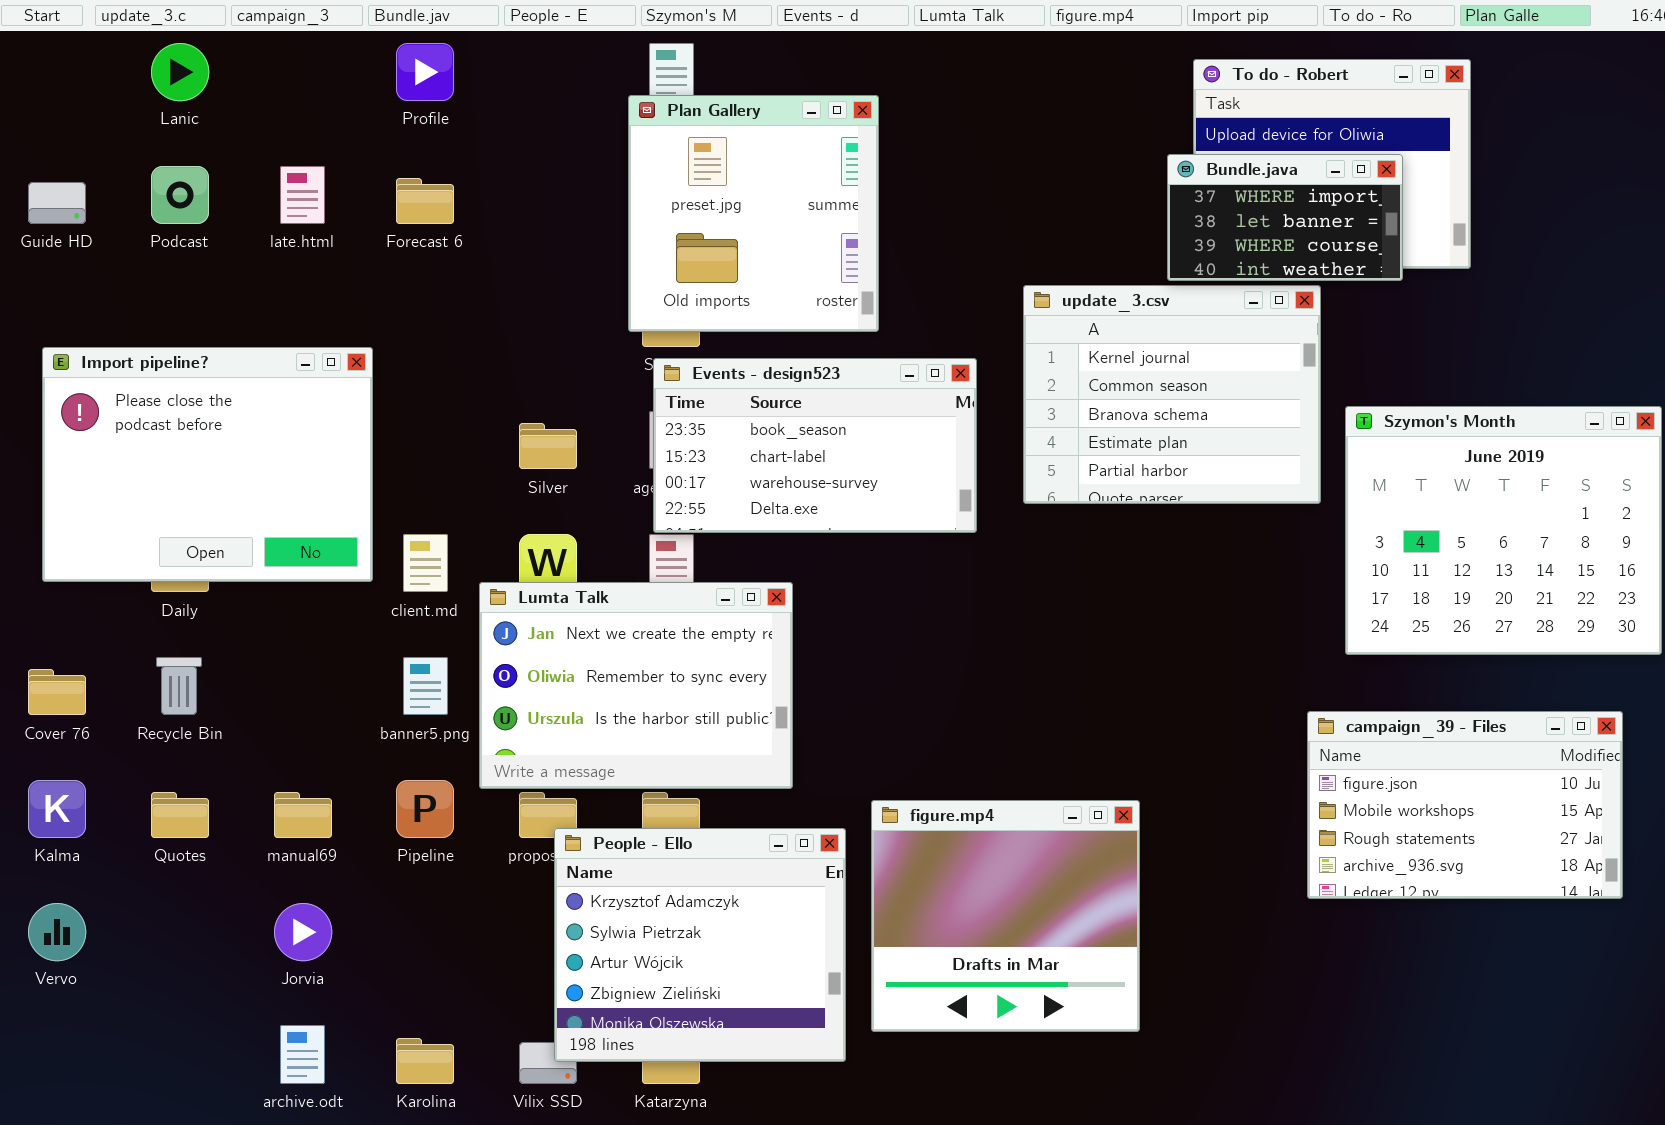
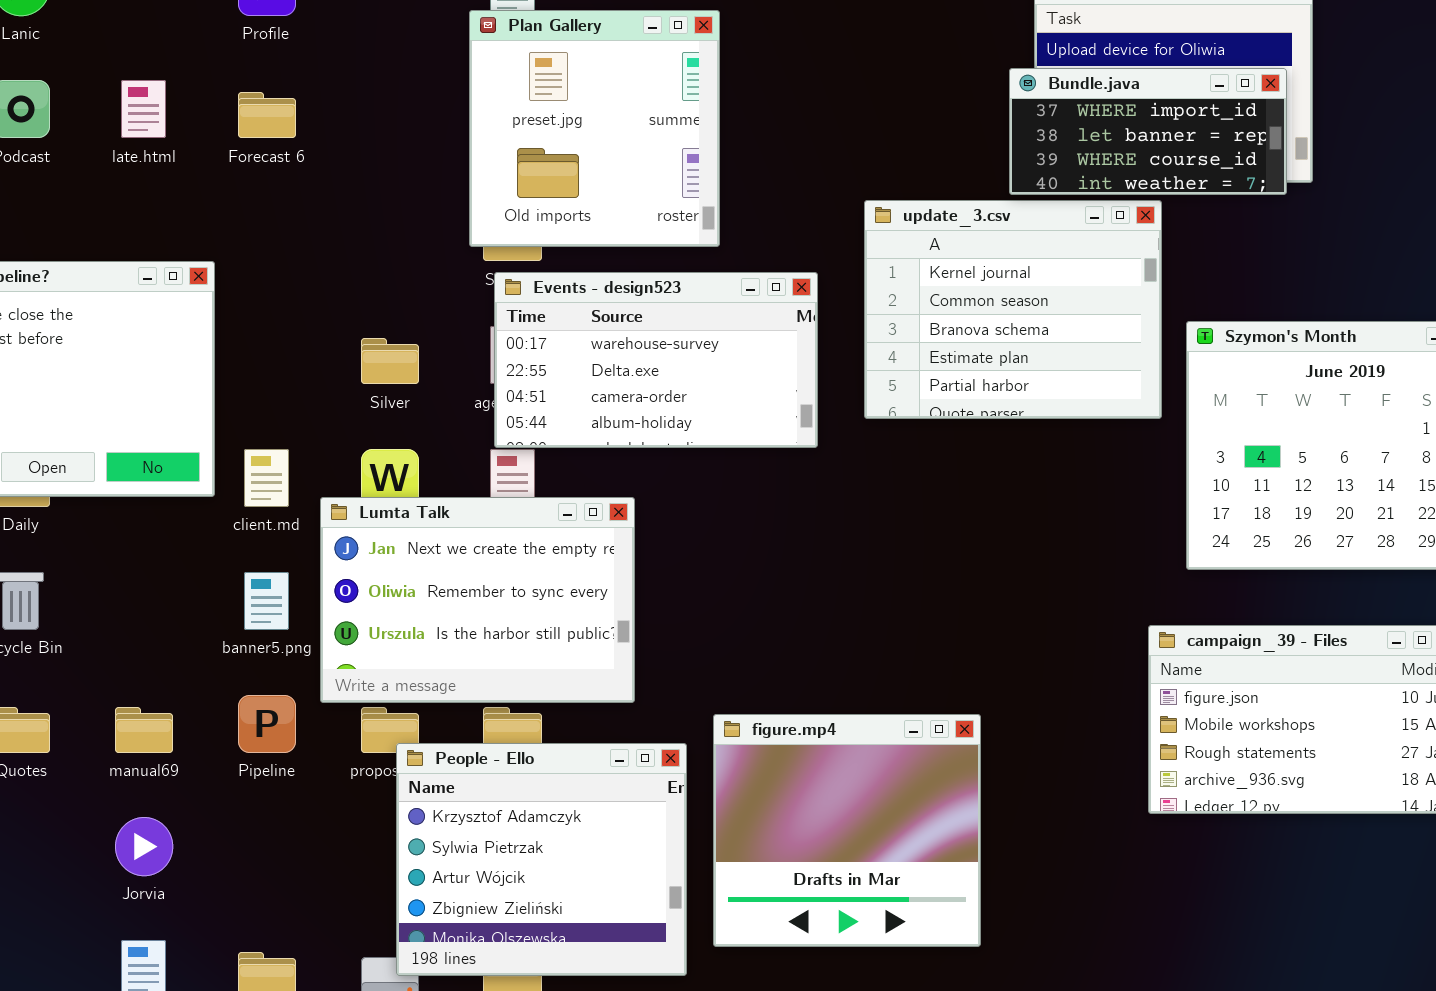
Bundle.java: [1167,154,1403,281] -> [1009,68,1287,195], resized
Events - design523: [653,358,977,533] -> [494,272,818,448], scrolled down 2 rows

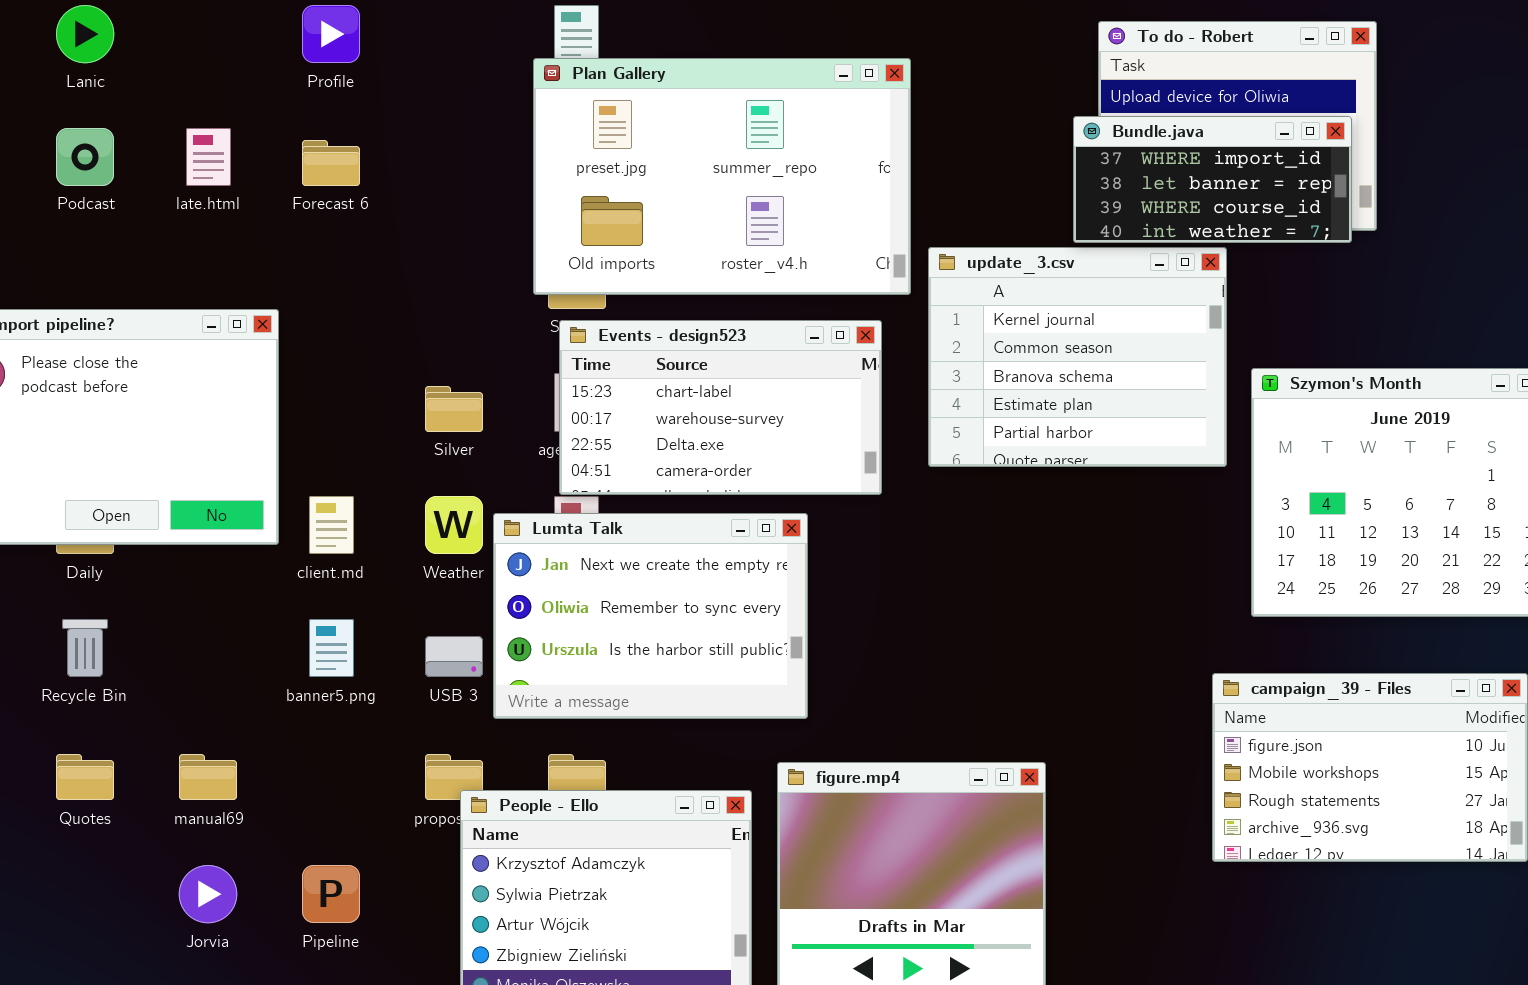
Plan Gallery: [469,10,720,247] -> [533,58,911,295], resized
Events - design523: [494,272,818,448] -> [559,320,882,495], scrolled up 1 row
Lumta Talk: [320,497,635,703] -> [493,513,808,719], moved
Pipeline: [238,695,296,753] -> [302,865,360,923], moved

